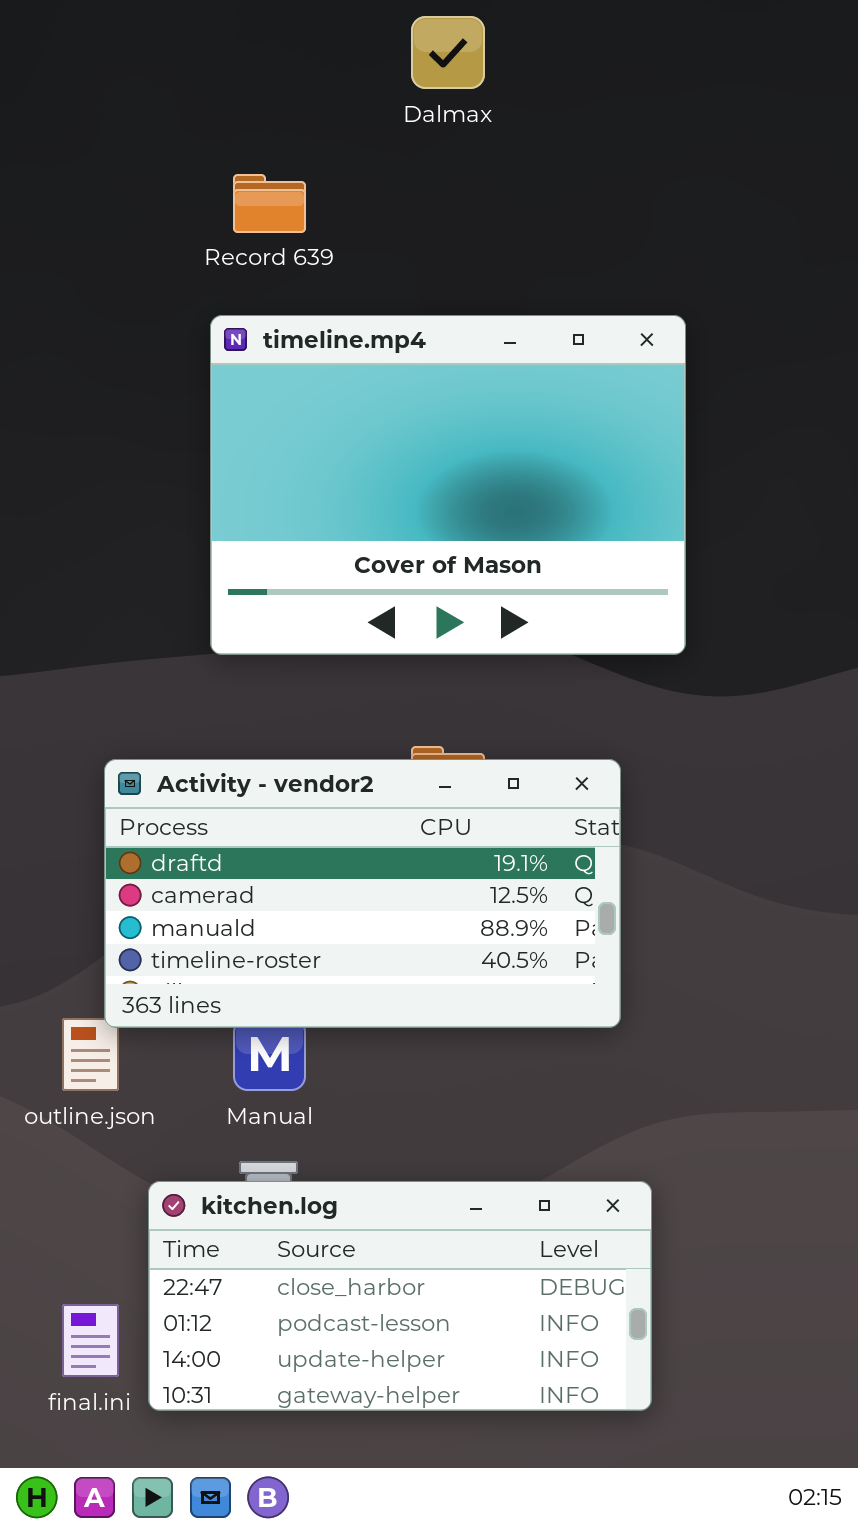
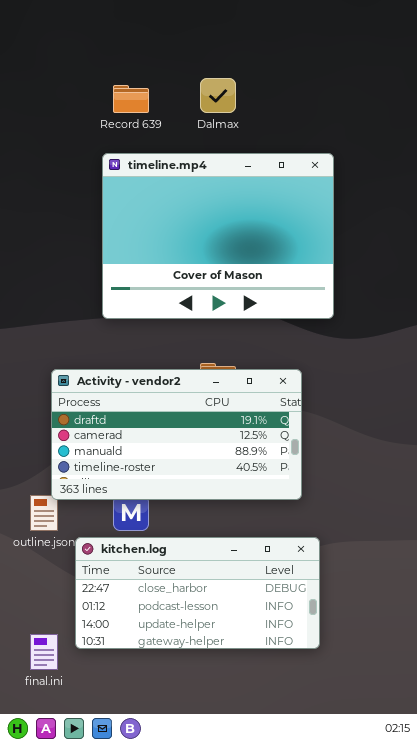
Dalmax: [411,16,485,89] -> [200,78,236,113], moved
kitchen.log: [148,1181,652,1411] -> [75,537,320,649], moved

